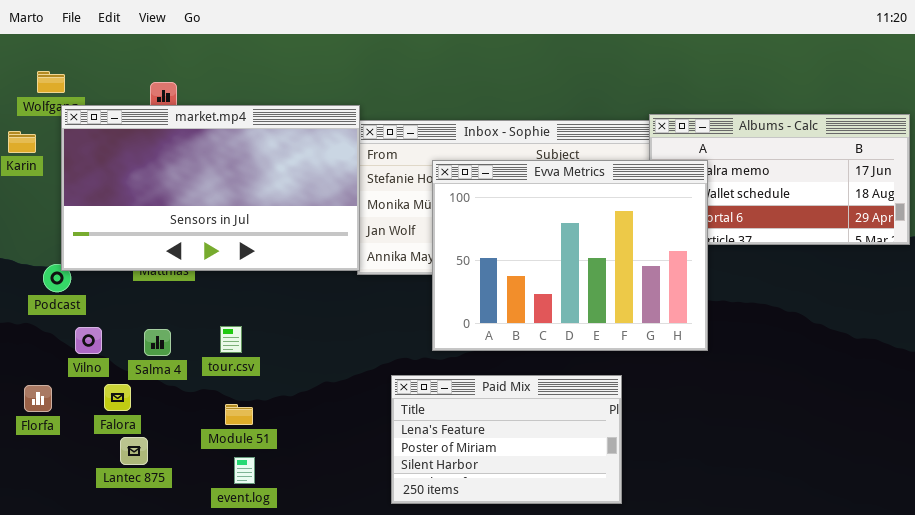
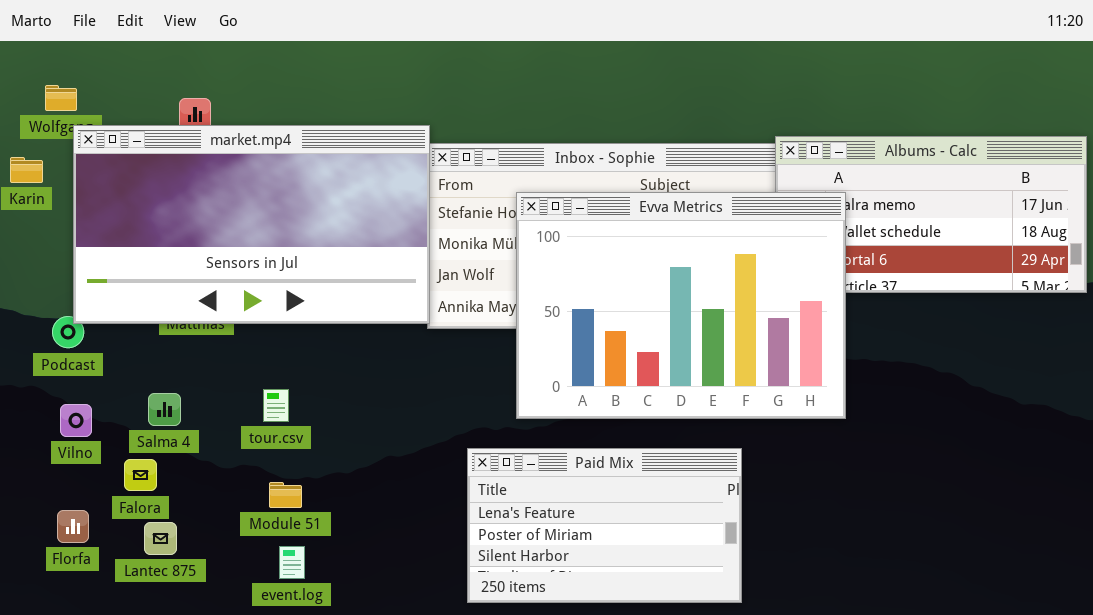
Vilno: [75,327,102,354] -> [60,404,92,437], moved
Salma 4: [144,329,171,356] -> [148,393,181,426], moved
Florfa: [24,385,52,412] -> [57,510,89,543], moved

